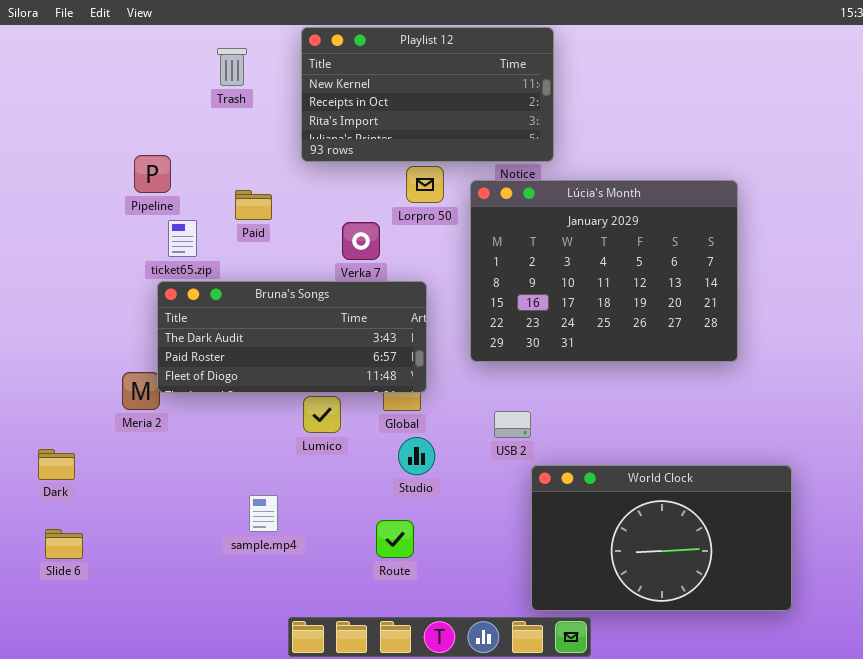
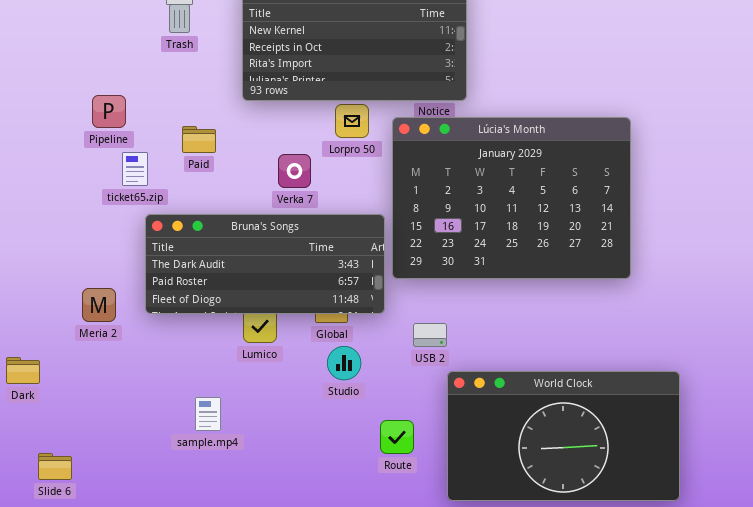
Bruna's Songs: [157,281,427,393] -> [145,214,385,314], moved
Route: [376,520,414,558] -> [380,420,414,454], moved
Slide 6: [45,529,83,559] -> [38,453,72,480], moved

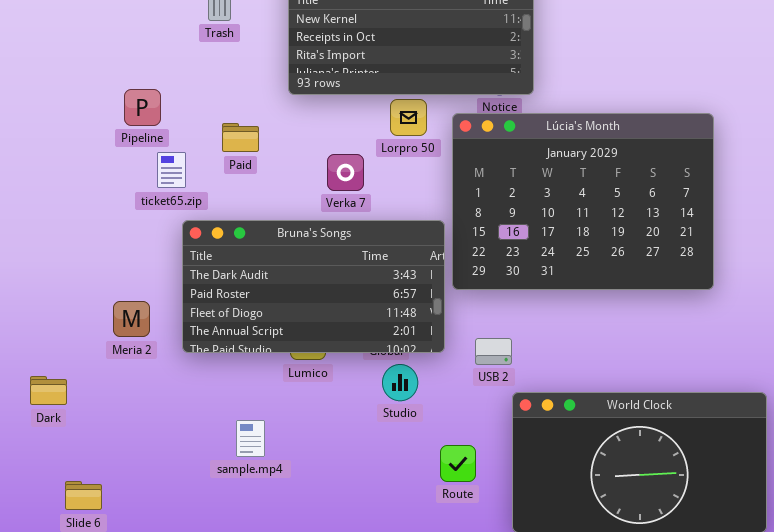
Bruna's Songs: [145,214,385,314] -> [182,220,445,353], resized

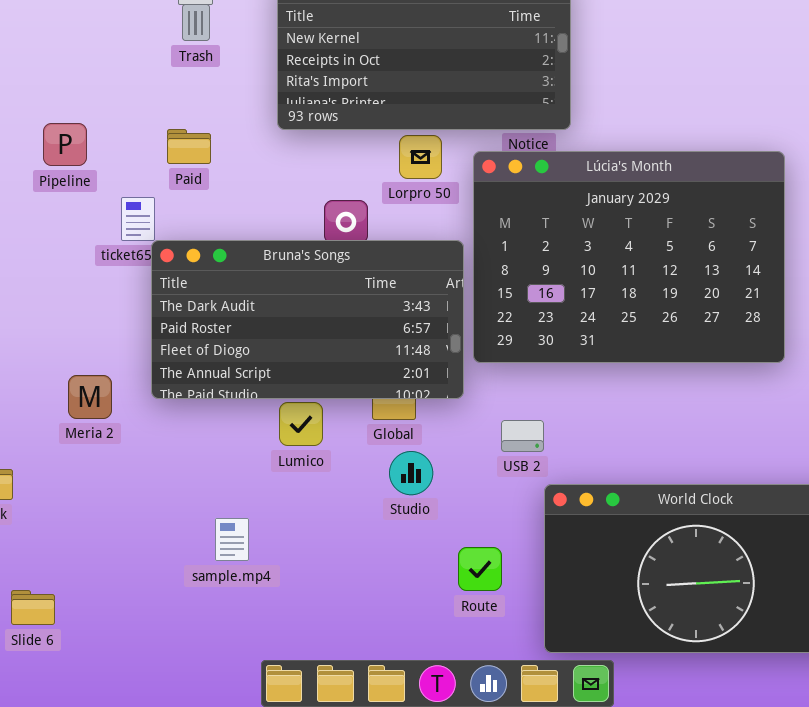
Pipeline: [124,89,161,126] -> [43,123,87,166], moved
Paid: [222,123,259,152] -> [167,129,211,164], moved
Bruna's Songs: [182,220,445,353] -> [151,240,464,399], moved

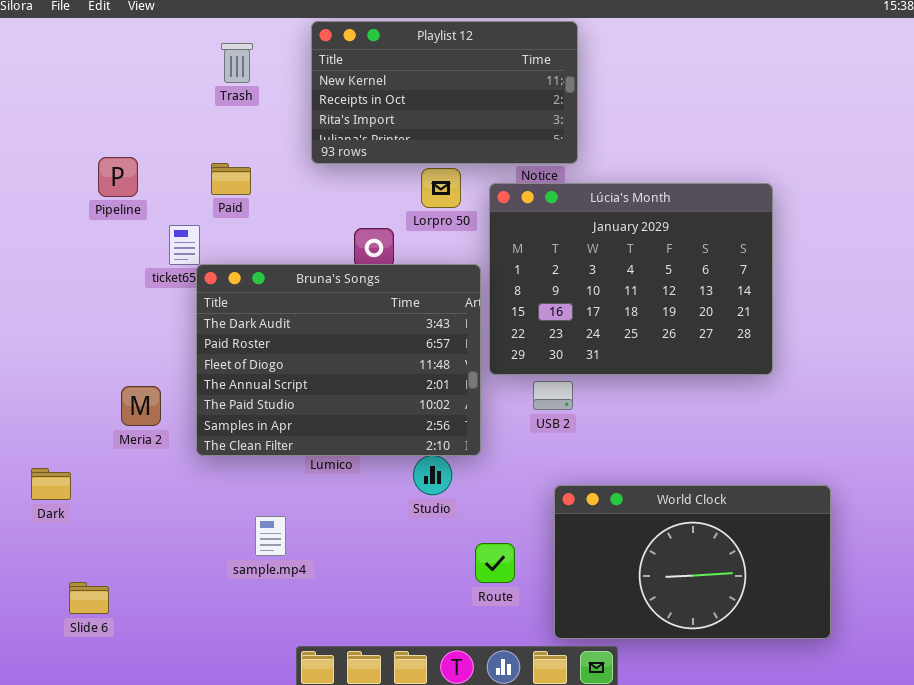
Bruna's Songs: [151,240,464,399] -> [196,264,481,456], resized
USB 2: [501,420,544,452] -> [533,381,573,410], moved

